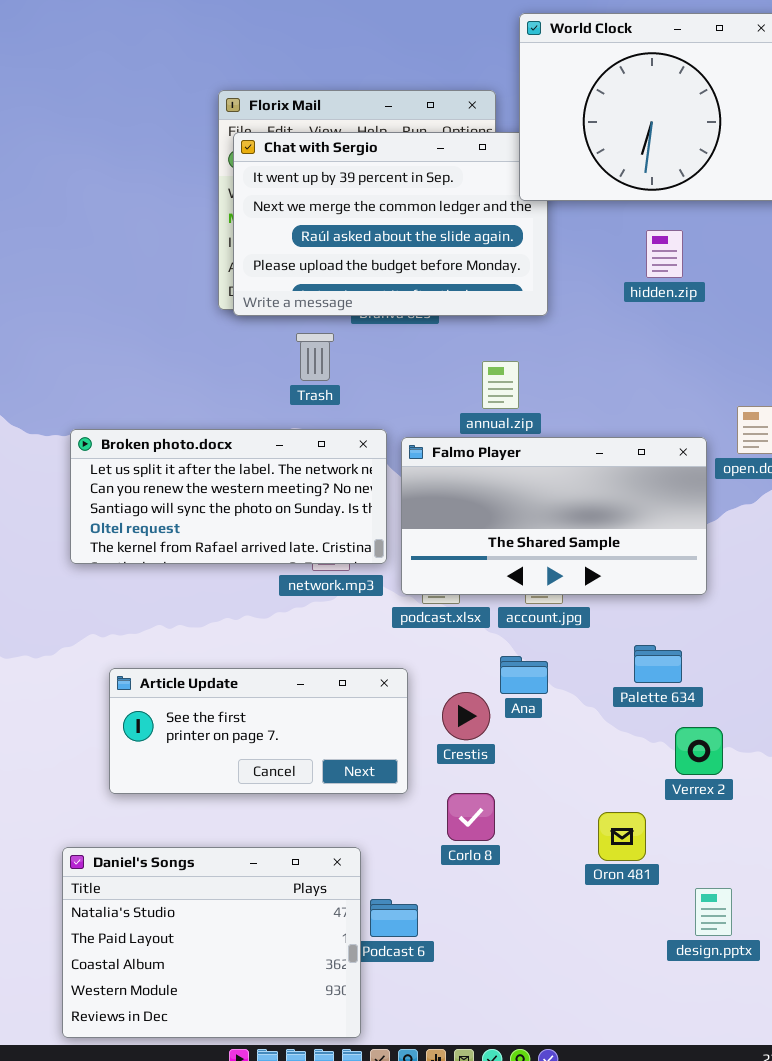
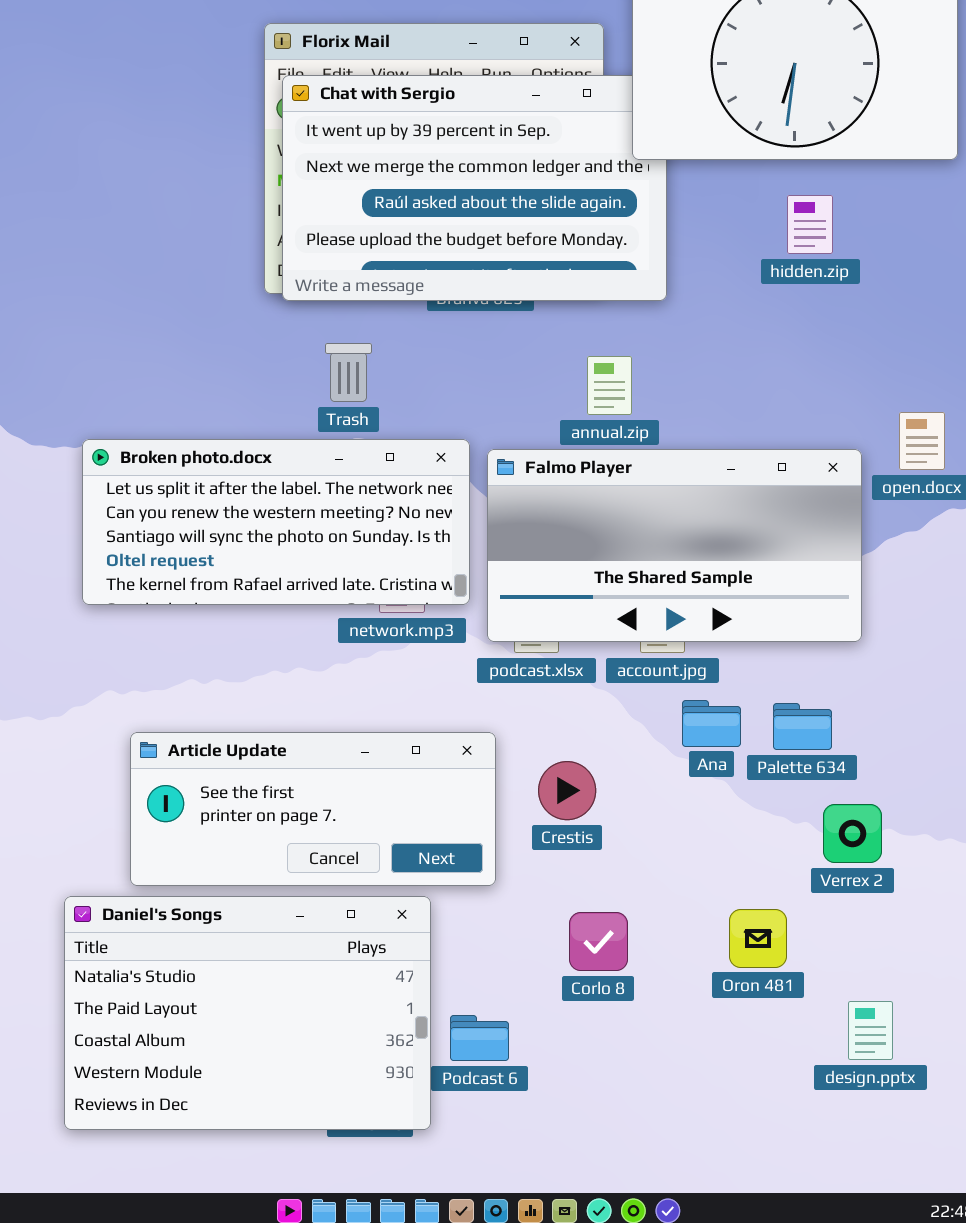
Trash: [296,333,334,381] -> [325,343,372,402], moved
Ana: [500,656,548,694] -> [682,700,741,747], moved
Corlo 8: [447,793,495,841] -> [569,912,628,971], moved
Daniel's Songs: [62,847,361,1038] -> [64,896,431,1130], moved

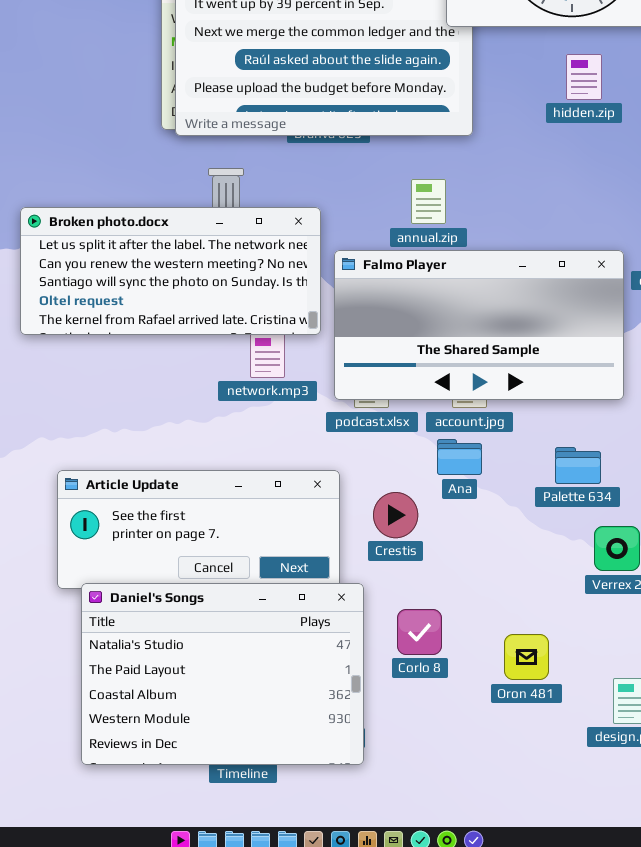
Broken photo.docx: [82,439,470,605] -> [20,207,321,335], moved
Ana: [682,700,741,747] -> [437,439,482,475], moved
Daniel's Songs: [64,896,431,1130] -> [81,583,364,765], moved
Oron 481: [729,909,787,968] -> [504,634,549,680], moved

